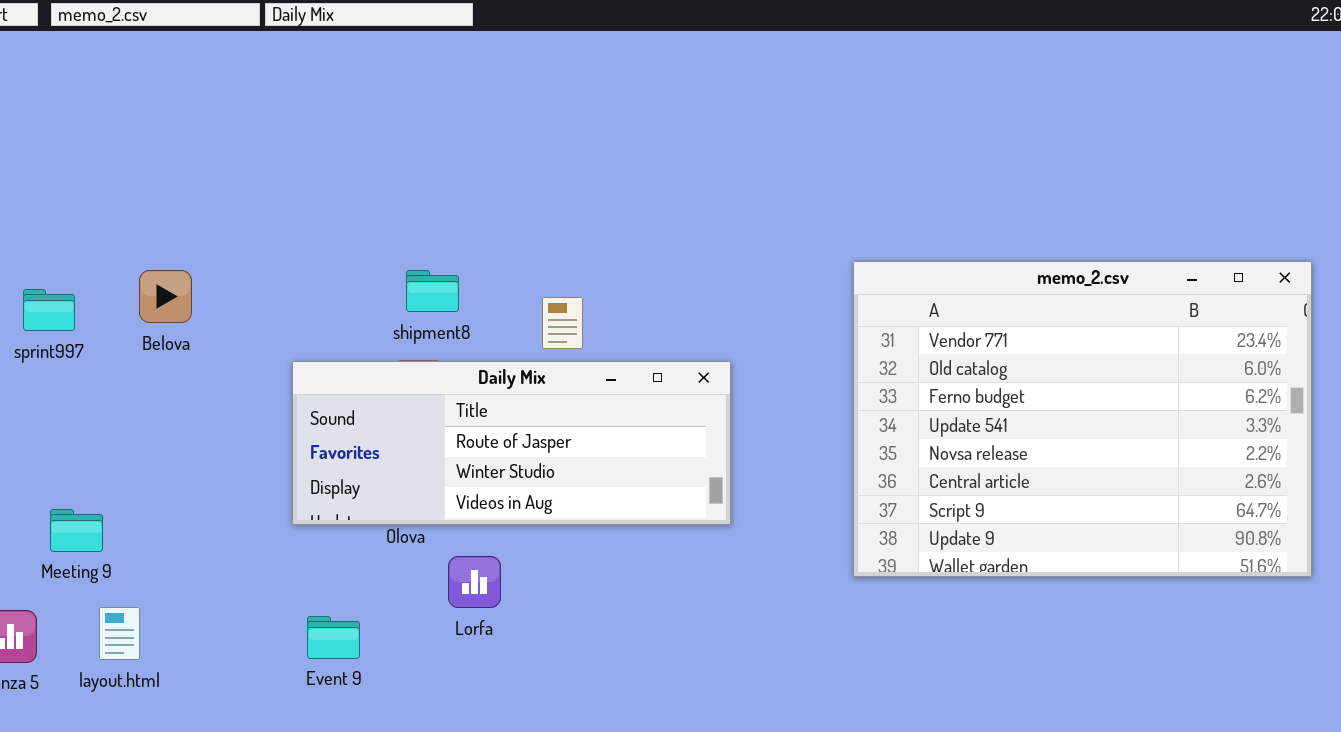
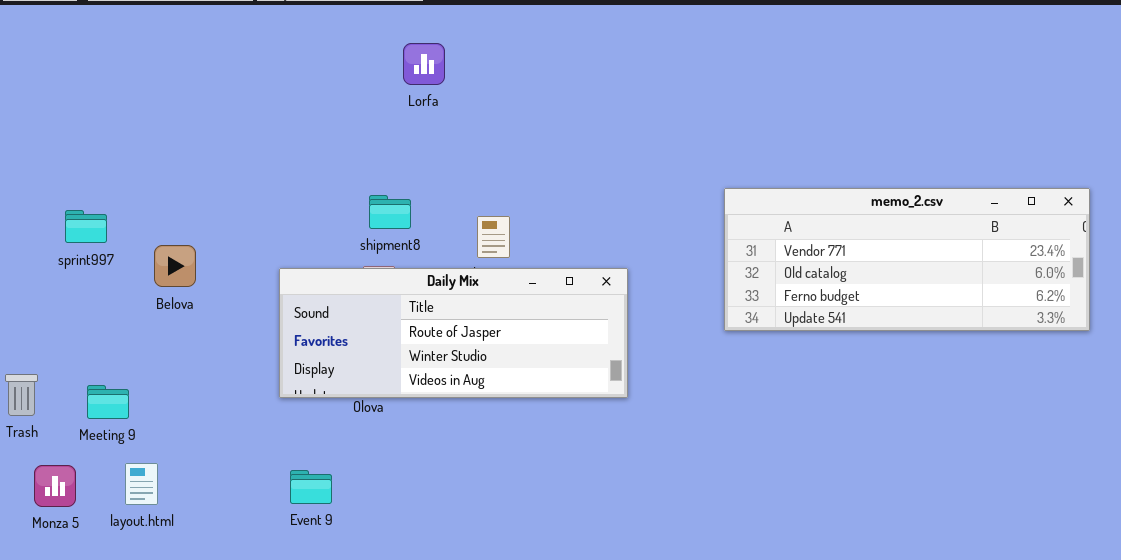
memo_2.csv: [853,261,1312,577] -> [724,188,1090,331], resized
Belova: [139,270,192,323] -> [154,245,196,287], moved
Lorfa: [448,556,501,608] -> [403,43,445,85], moved

